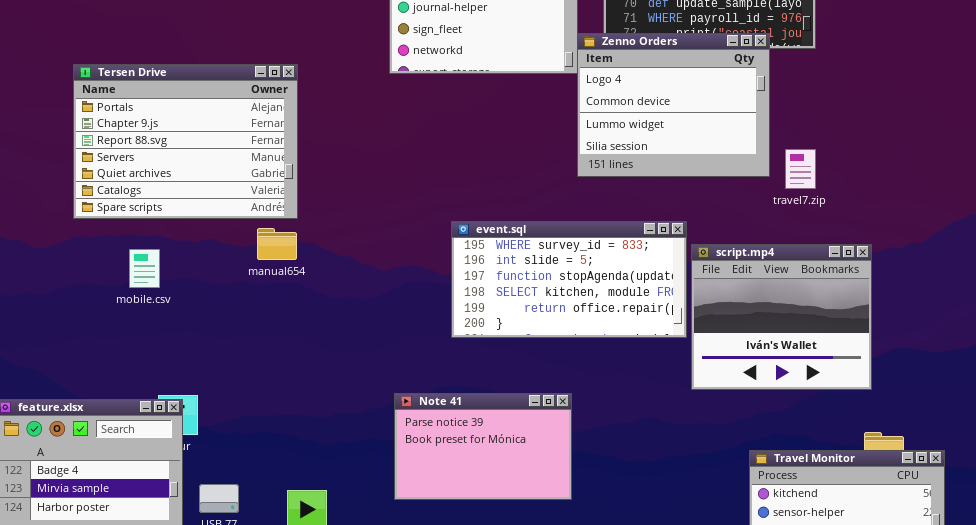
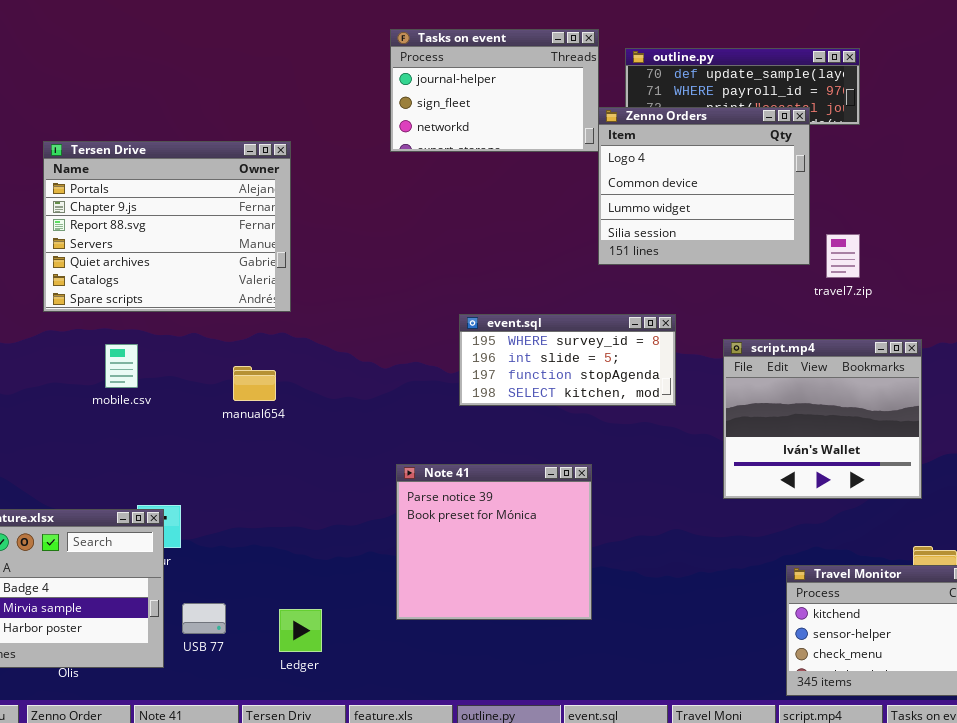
event.sql: [451,221,687,338] -> [459,314,676,406], resized
manual654: [257,228,297,260] -> [233,366,276,401], moved
Note 41: [394,393,572,500] -> [396,464,592,620], resized

